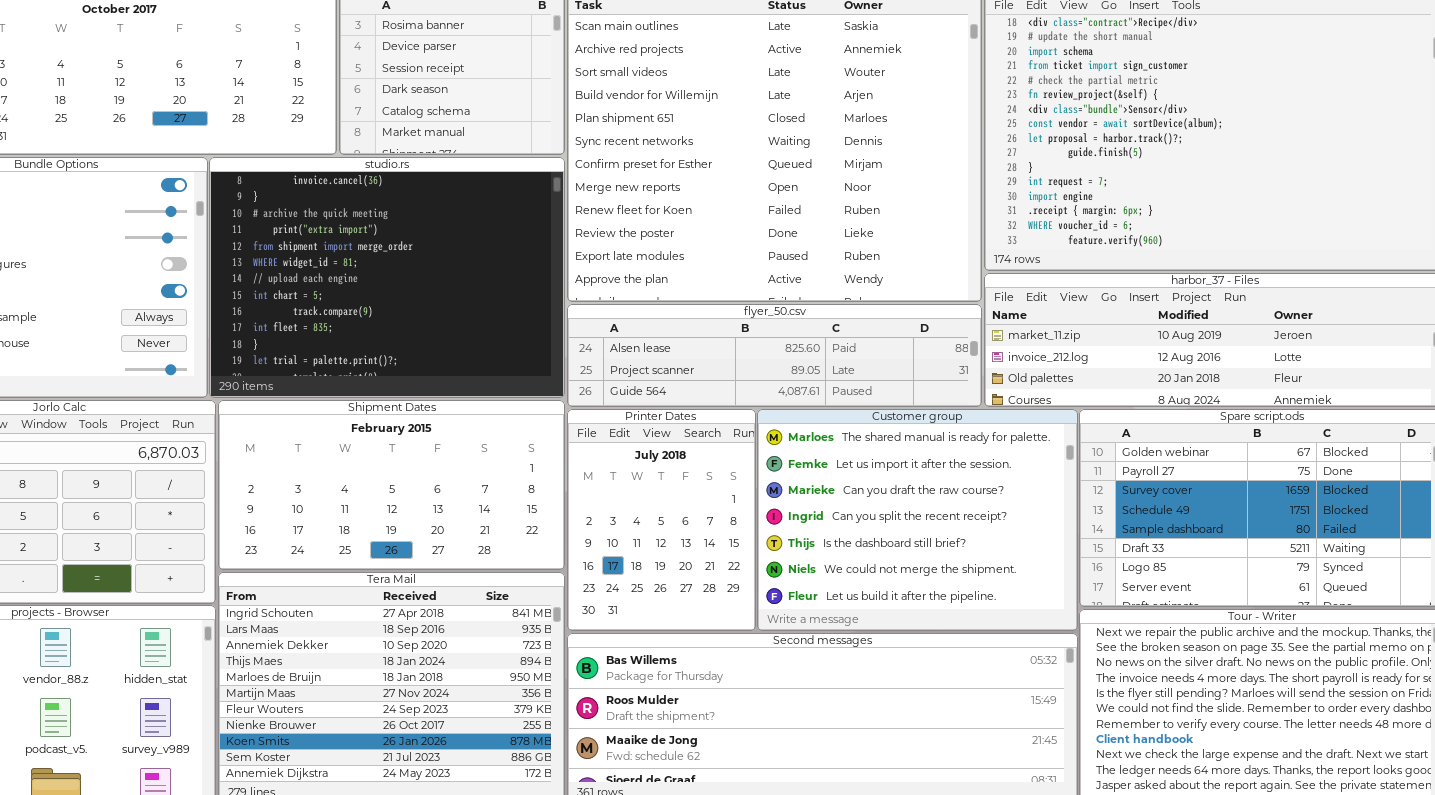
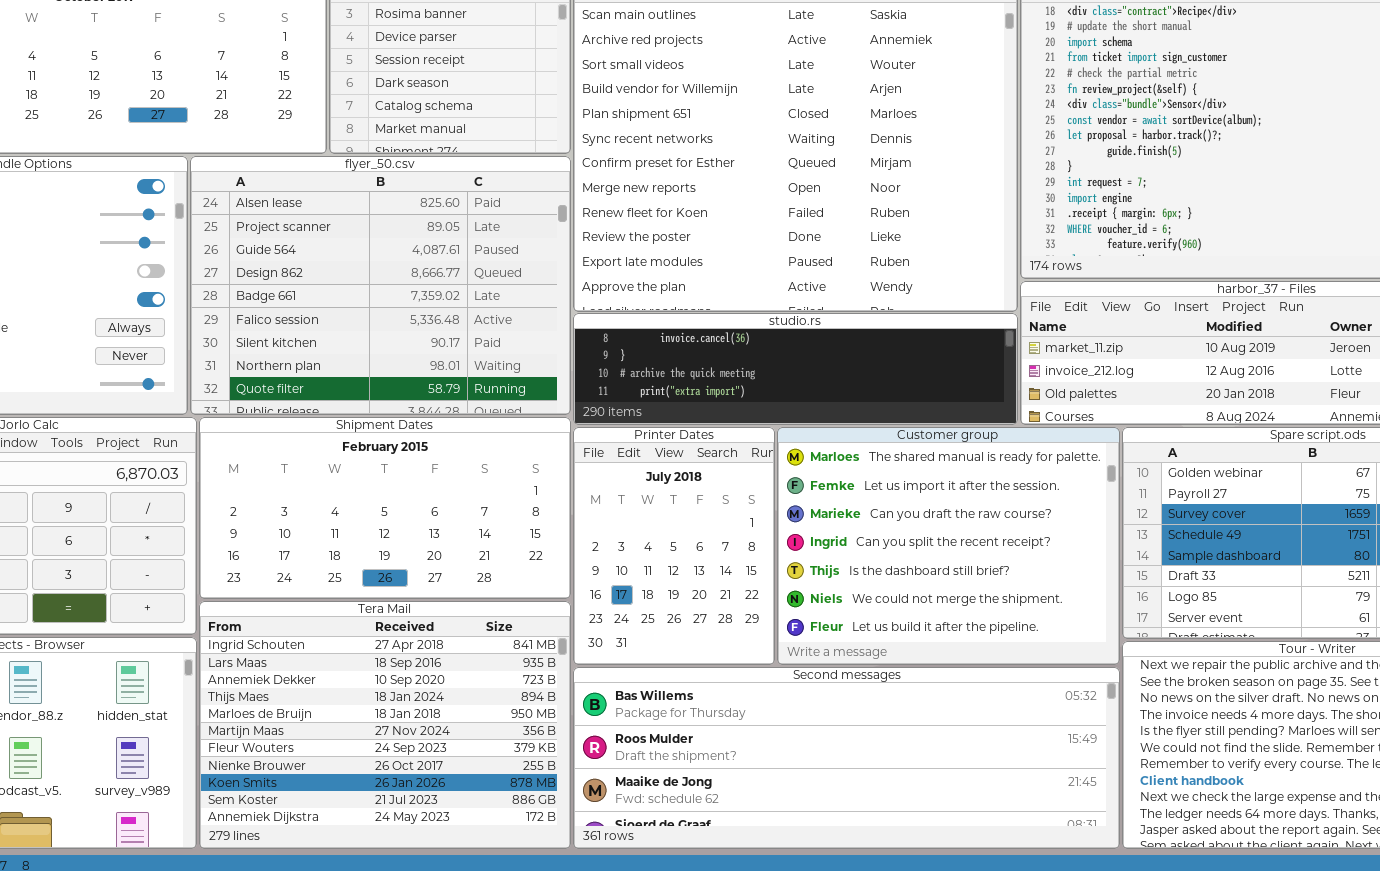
studio.rs: [209,157,565,398] -> [573,313,1018,425], moved, resized
flyer_50.csv: [567,304,982,407] -> [190,156,571,415], moved, resized

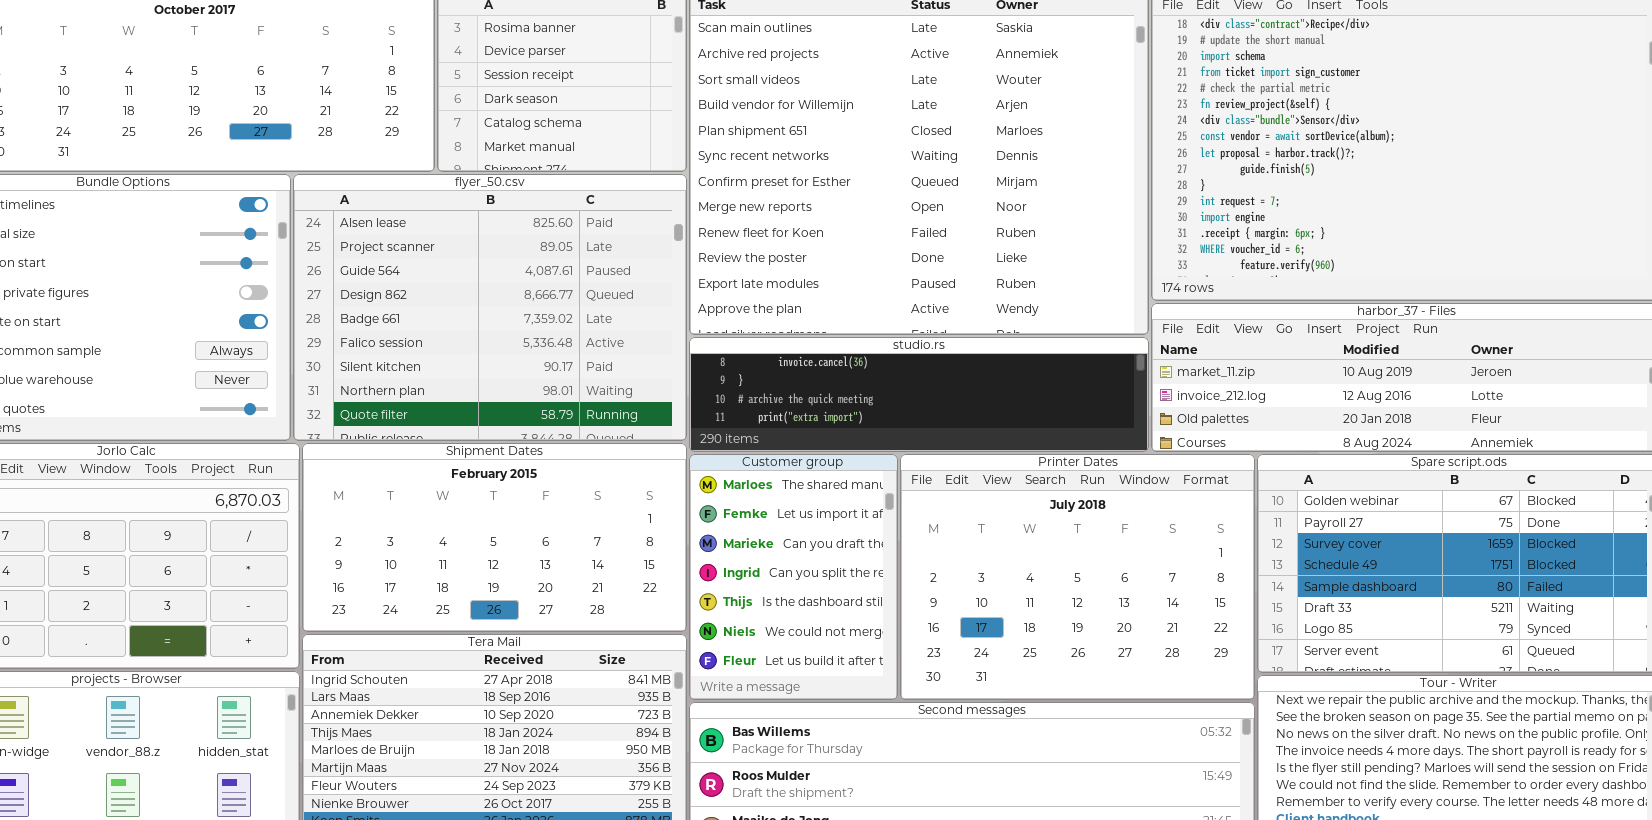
Printer Dates: [573,427,775,665] -> [900,454,1255,700], moved, resized
Customer group: [777,427,1120,665] -> [689,454,898,700], moved, resized

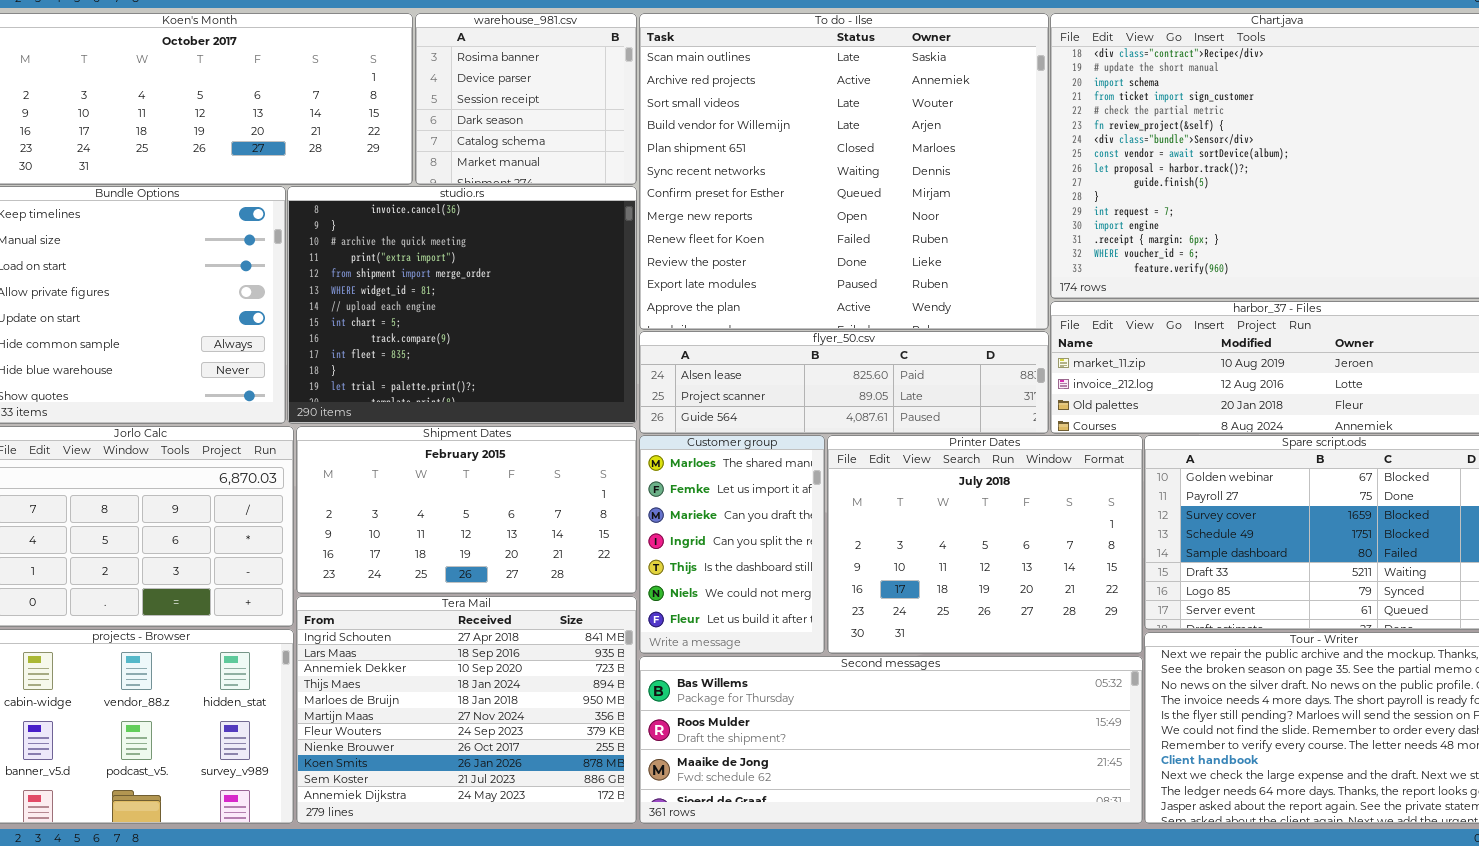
flyer_50.csv: [293,174,687,441] -> [639,331,1049,434], moved, resized
studio.rs: [689,337,1149,452] -> [287,186,637,424], moved, resized

